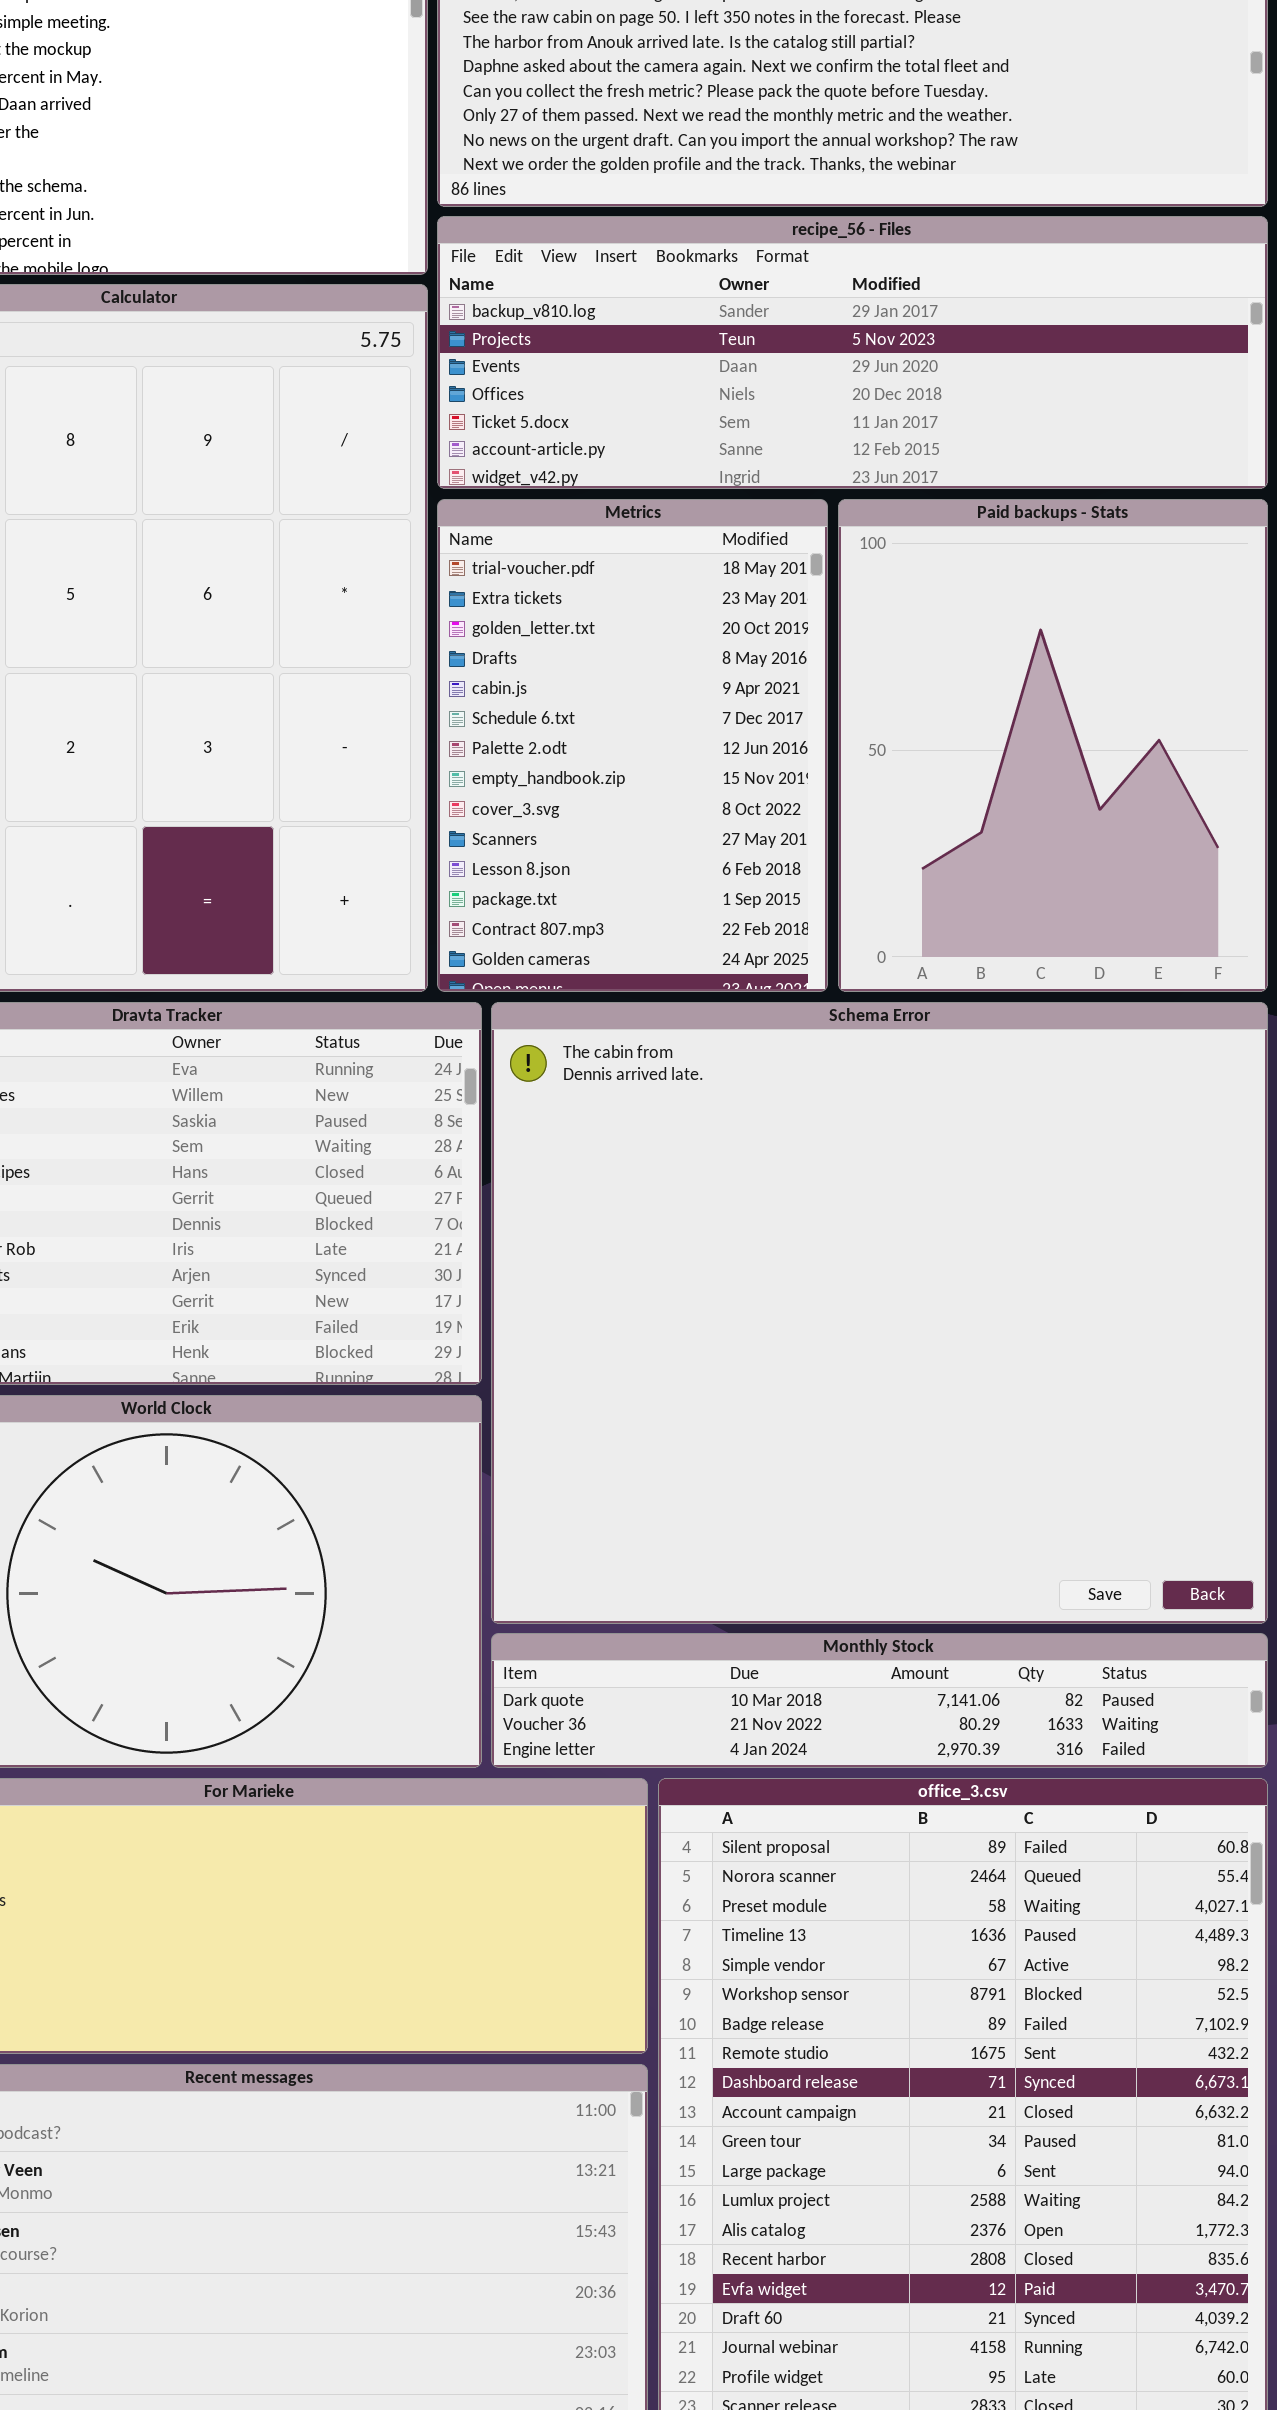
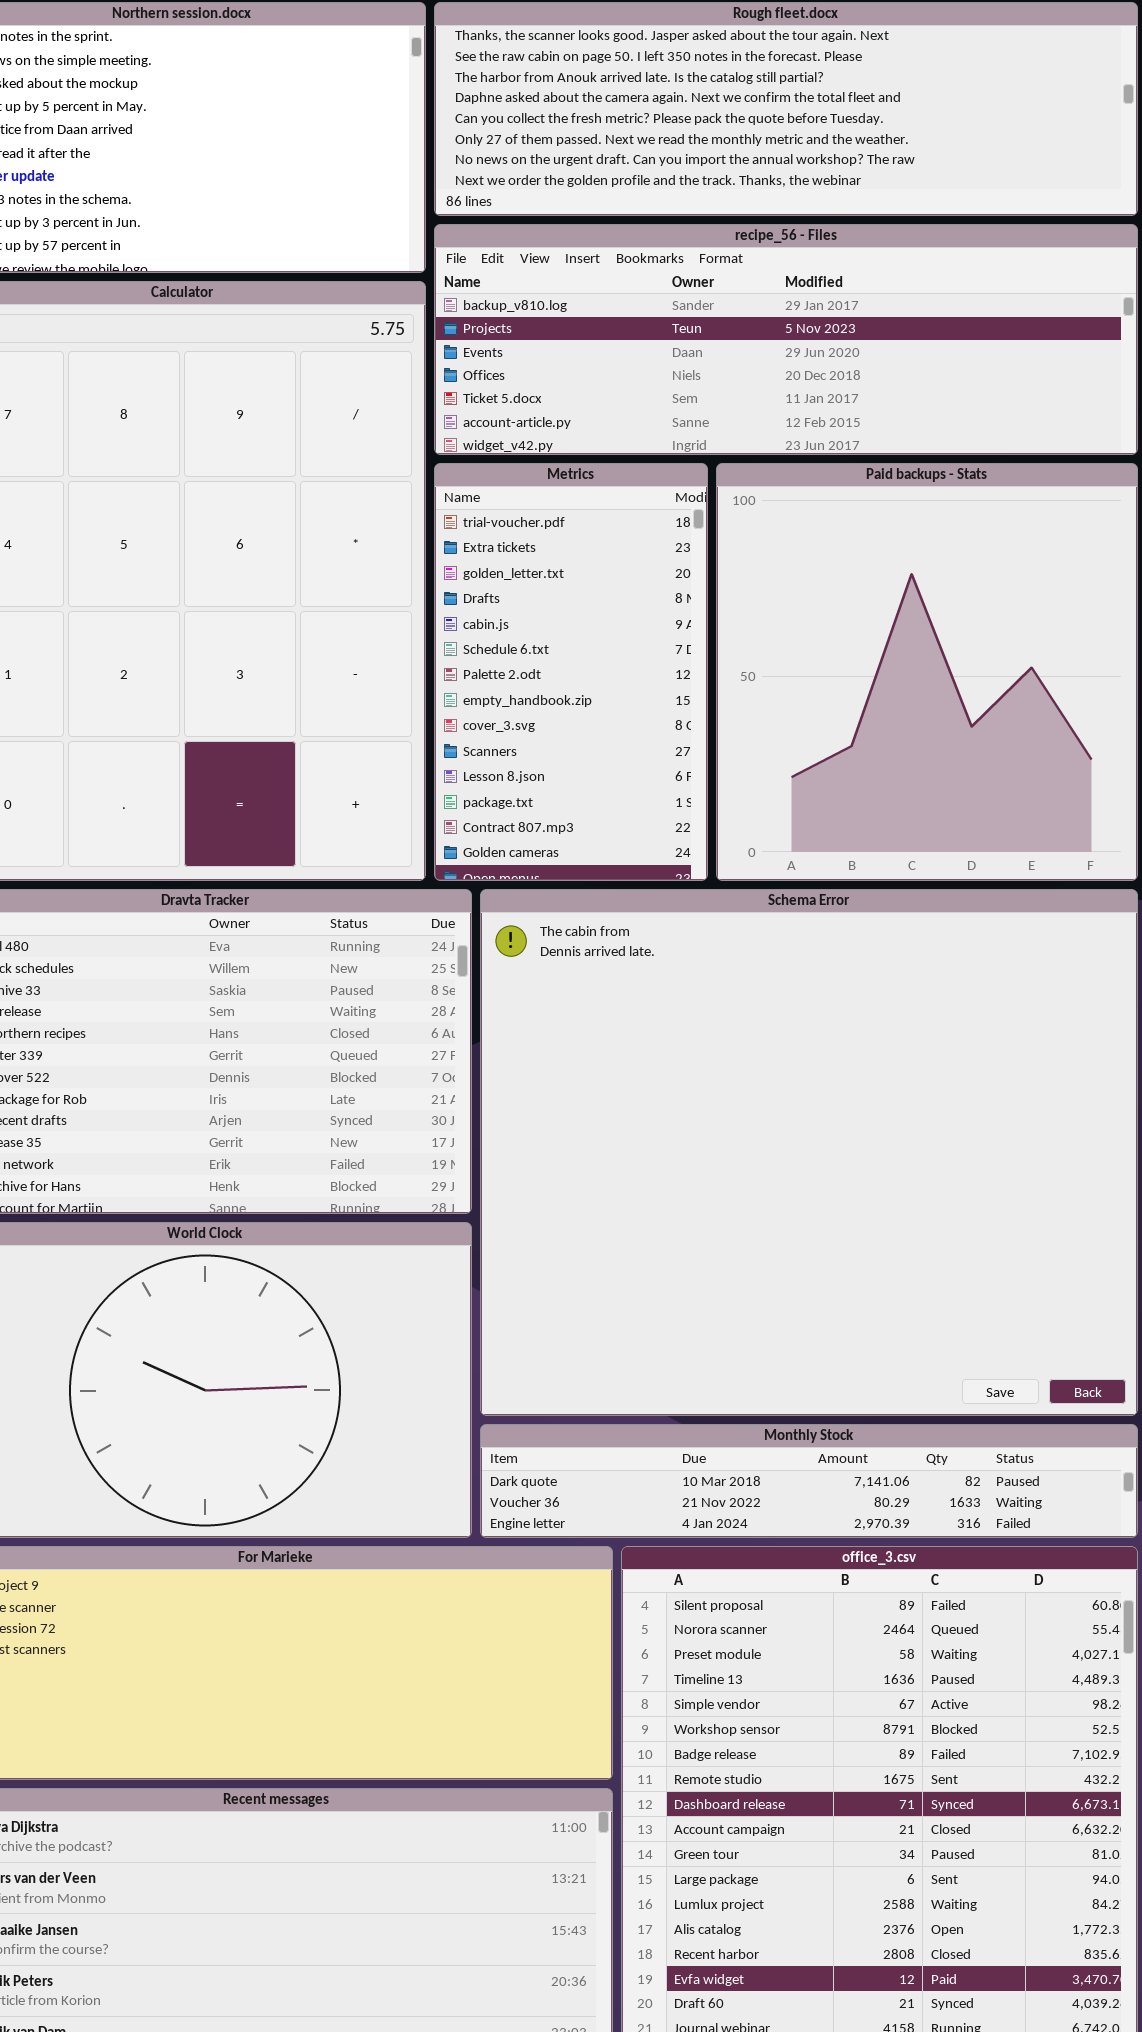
Metrics: [437,499,828,992] -> [434,463,708,881], resized
Paid backups - Stats: [838,499,1268,992] -> [716,463,1138,881], resized

